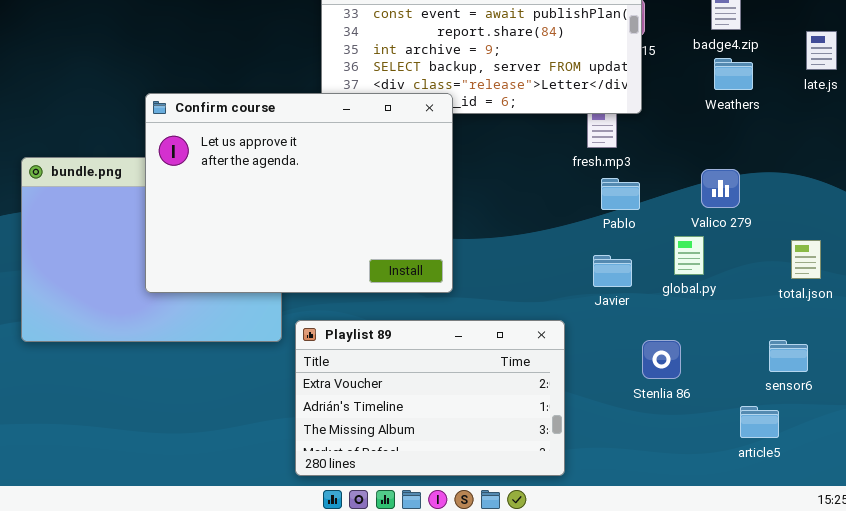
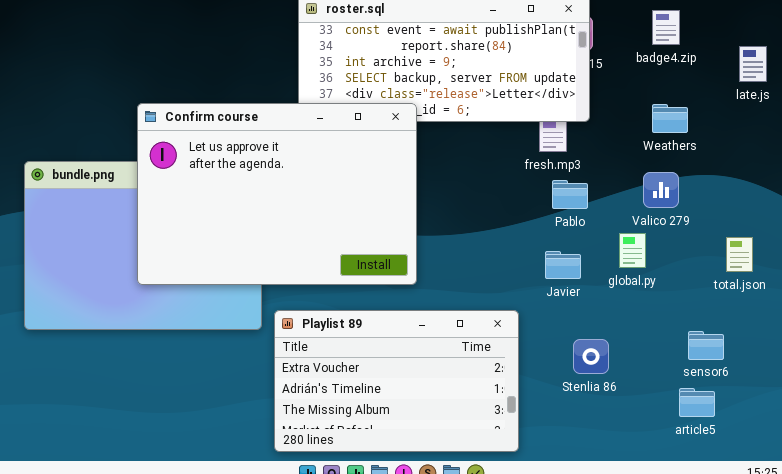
Weathers: [714,58,753,90] -> [652,104,688,133], moved
Stenlia 86: [642,340,681,379] -> [573,339,609,374], moved
sensor6: [769,340,808,372] -> [688,331,724,360], moved

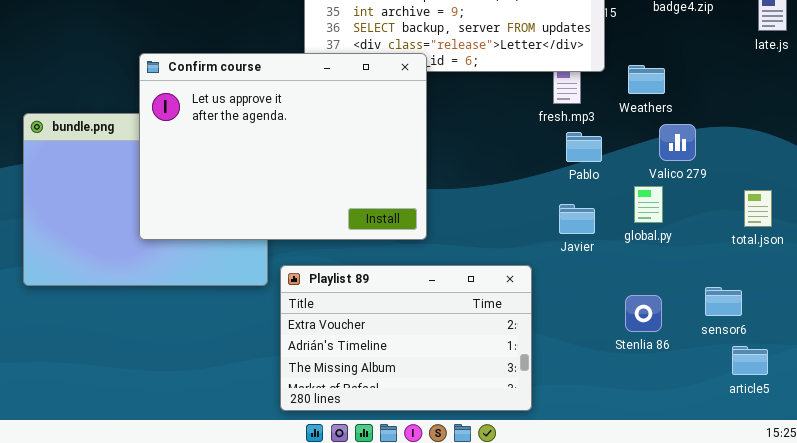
Weathers: [652,104,688,133] -> [628,65,665,94], moved
Stenlia 86: [573,339,609,374] -> [625,295,662,332], moved
article5: [679,388,715,417] -> [732,346,768,375], moved

